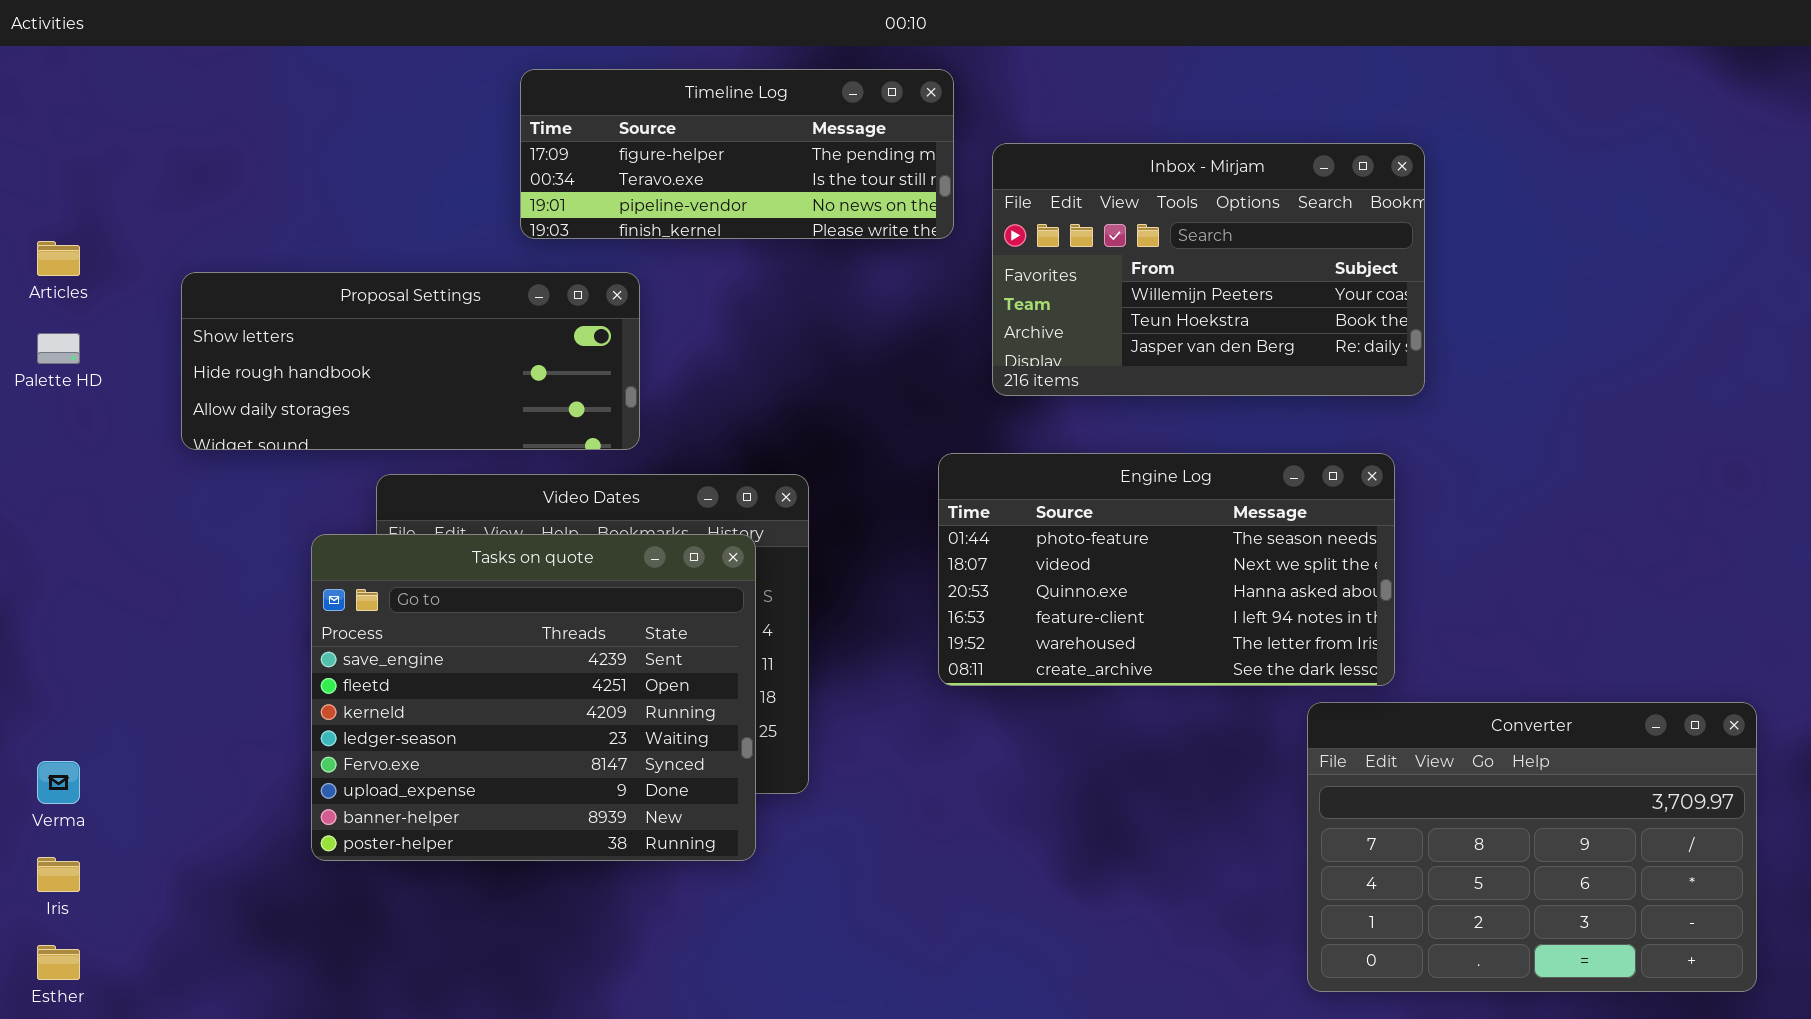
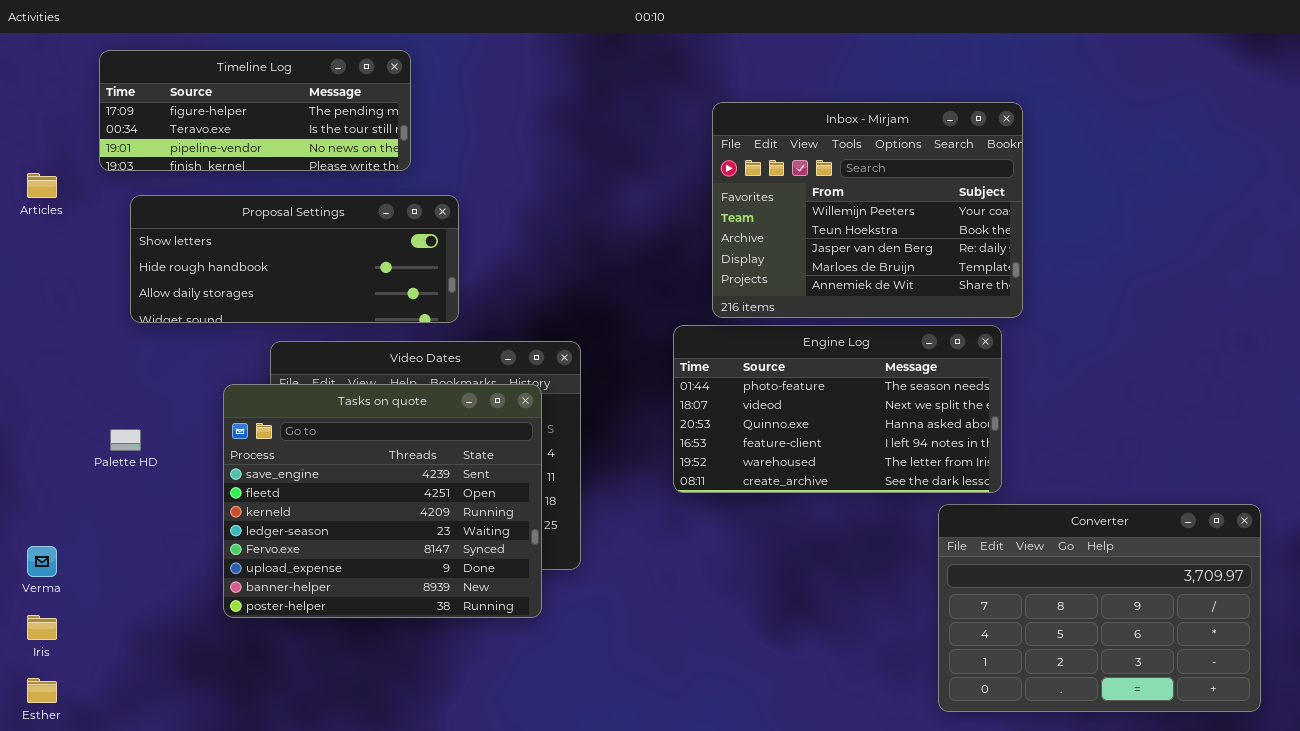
Timeline Log: [520,69,954,239] -> [99,50,411,171], moved
Inbox - Mirjam: [992,143,1425,396] -> [712,102,1023,318], resized
Palette HD: [37,333,80,364] -> [110,429,141,451], moved

